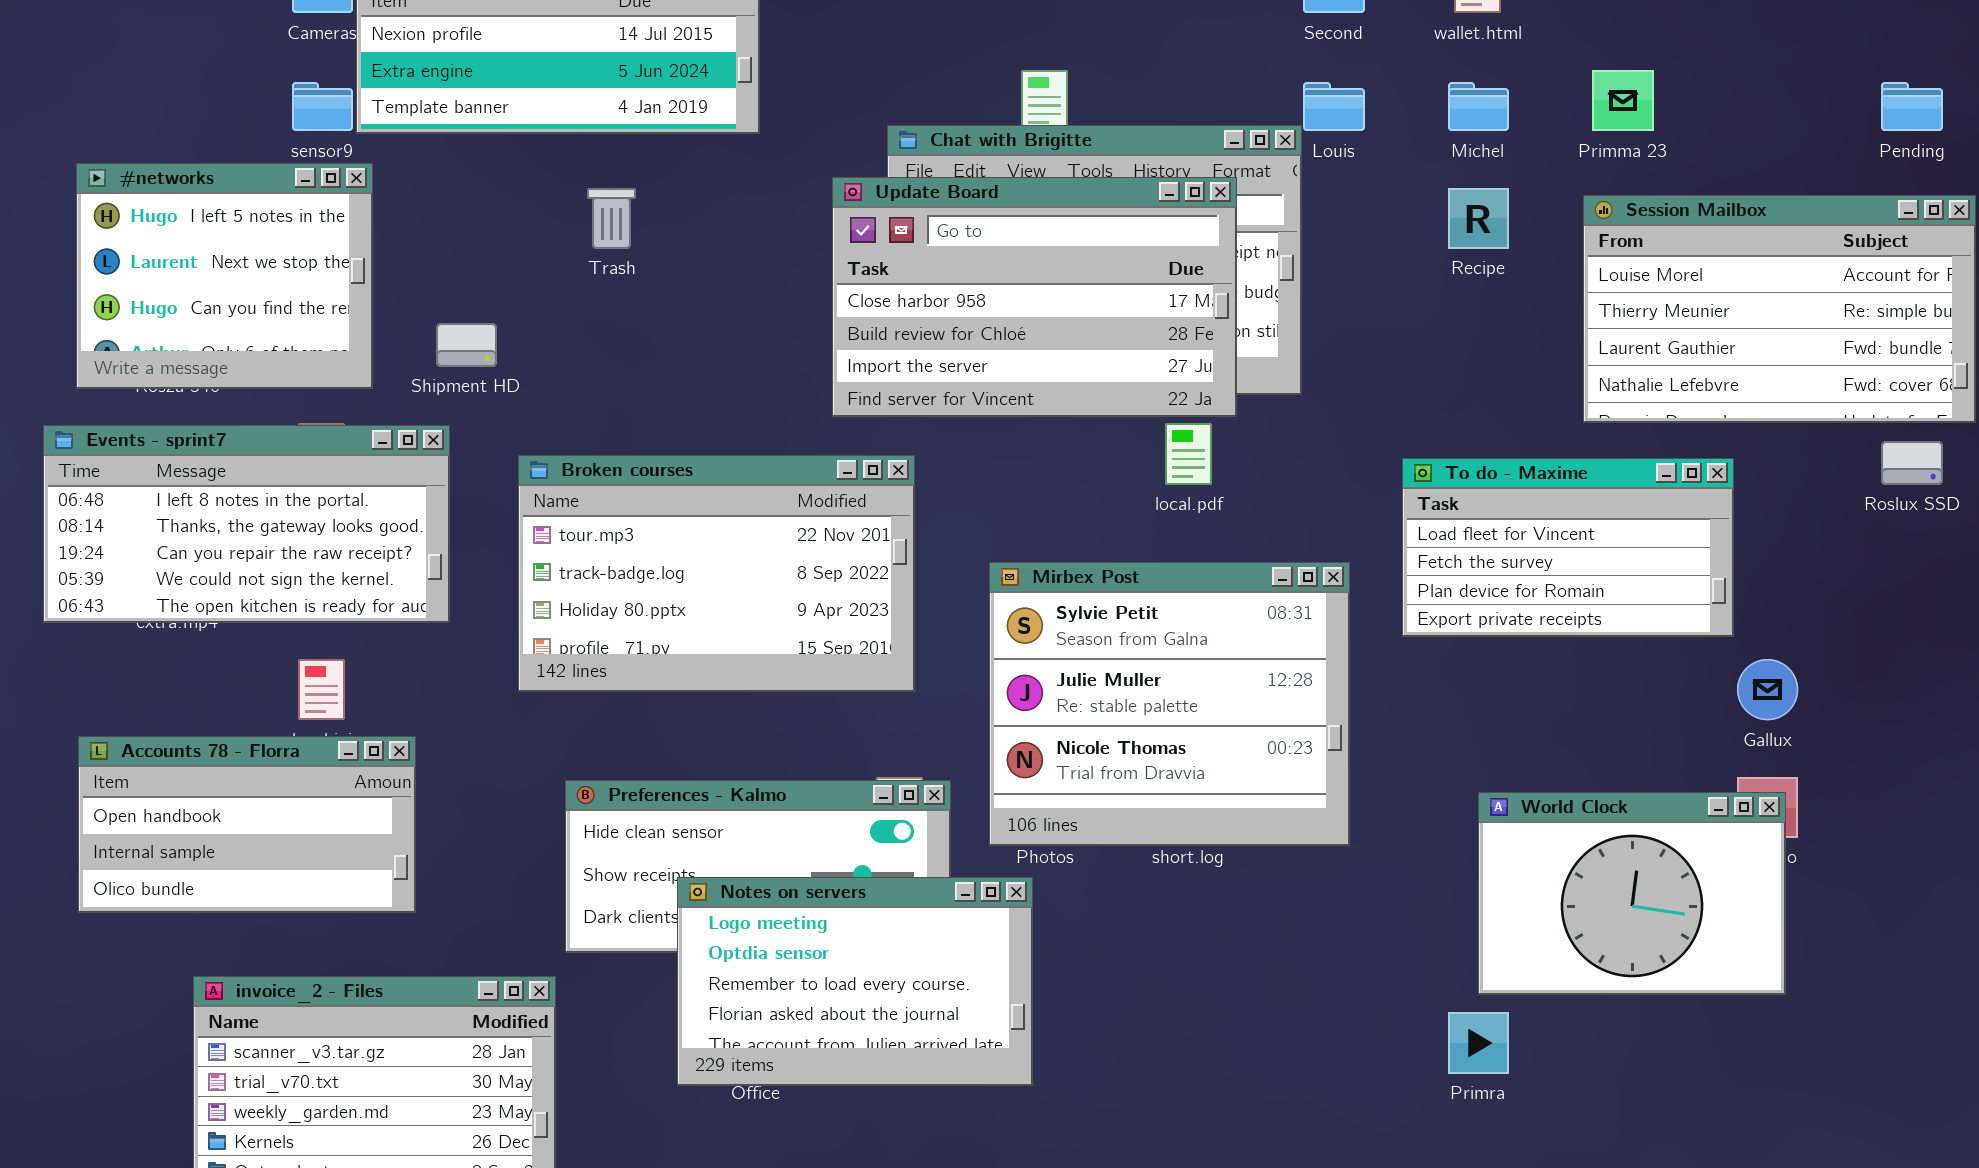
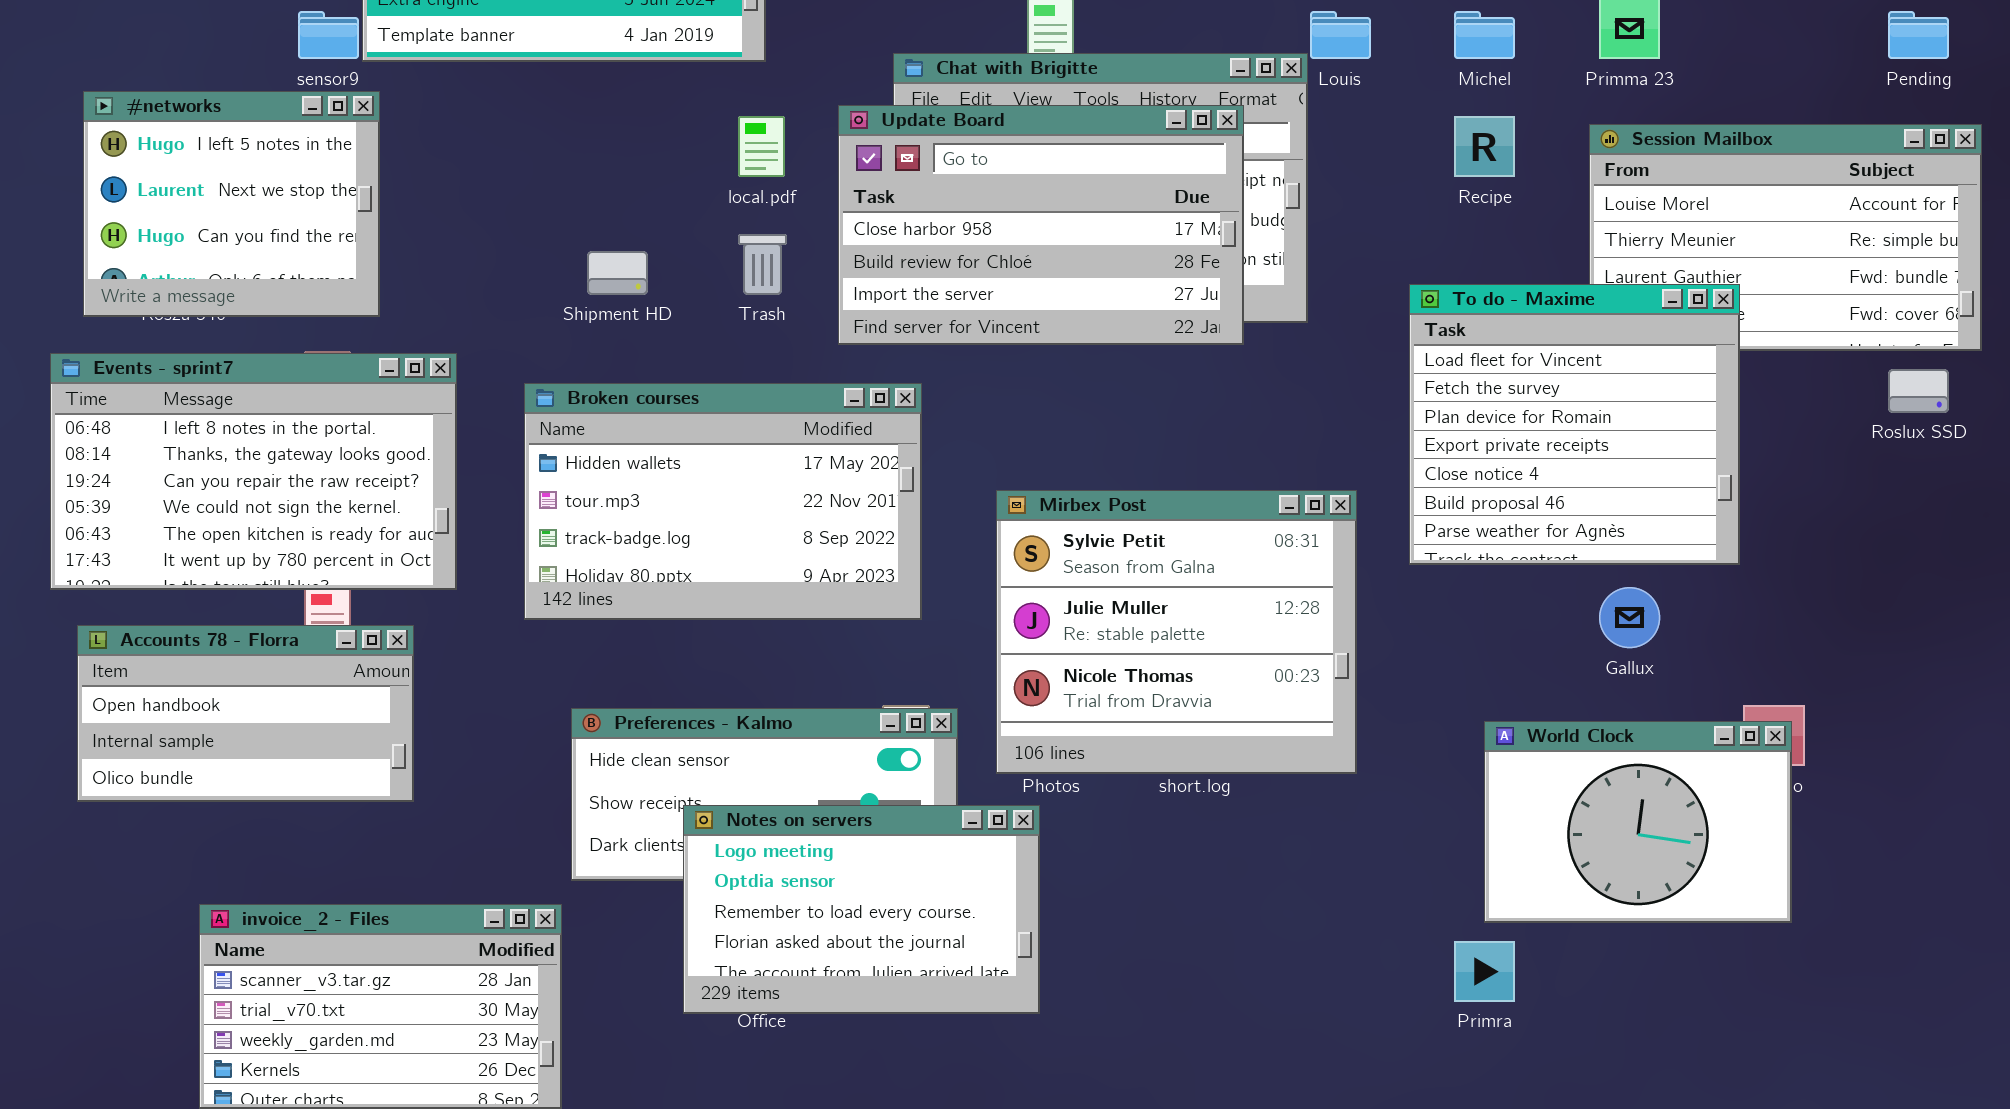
Trash: [587,188,636,249] -> [738,234,787,295], moved
Shipment HD: [436,323,497,367] -> [587,251,648,295], moved
local.pdf: [1165,423,1212,485] -> [738,116,785,177], moved
Events - sprint7: [43,425,450,623] -> [50,353,457,590], resized
Broken courses: [518,455,915,692] -> [524,383,922,620], scrolled up 1 row
To do - Maxime: [1402,458,1734,637] -> [1409,284,1740,565], resized
Gallux: [1737,659,1798,720] -> [1599,587,1660,648], moved
Accounts 78 - Florra: [78,736,416,913] -> [77,625,414,802], moved

